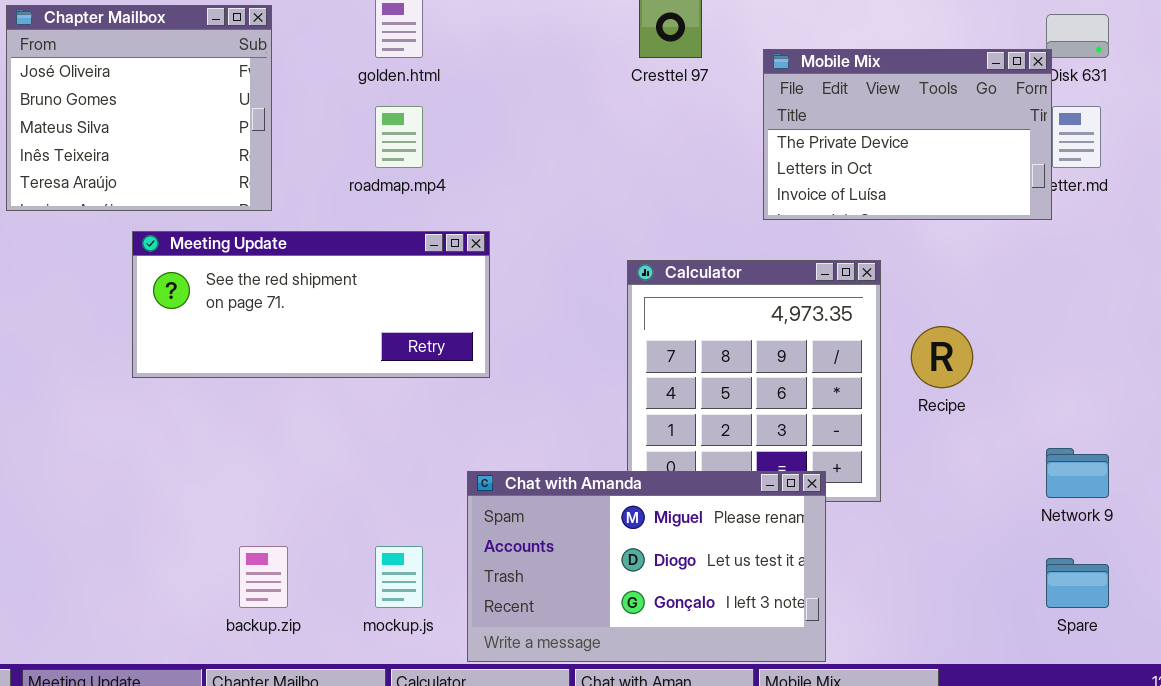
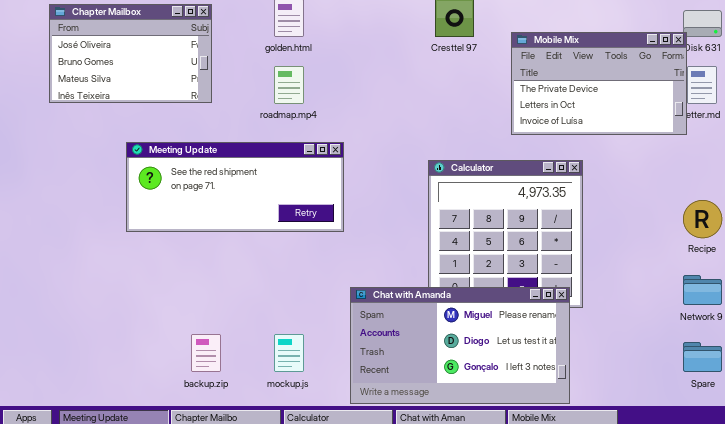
Chapter Mailbox: [6,5,272,211] -> [49,4,212,103], resized
Recipe: [911,326,973,388] -> [683,200,722,238], moved
Chat with Amanda: [467,471,826,662] -> [350,287,570,404], moved

